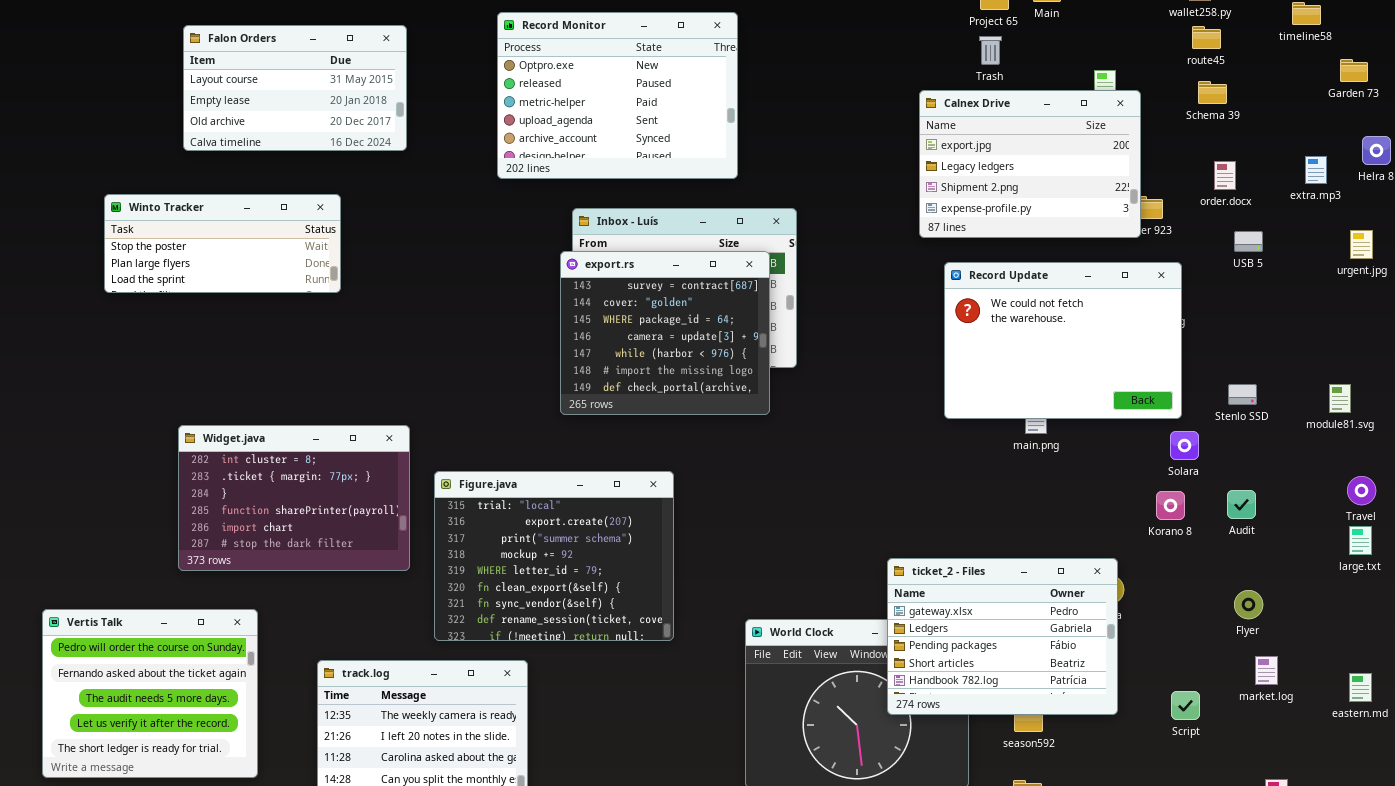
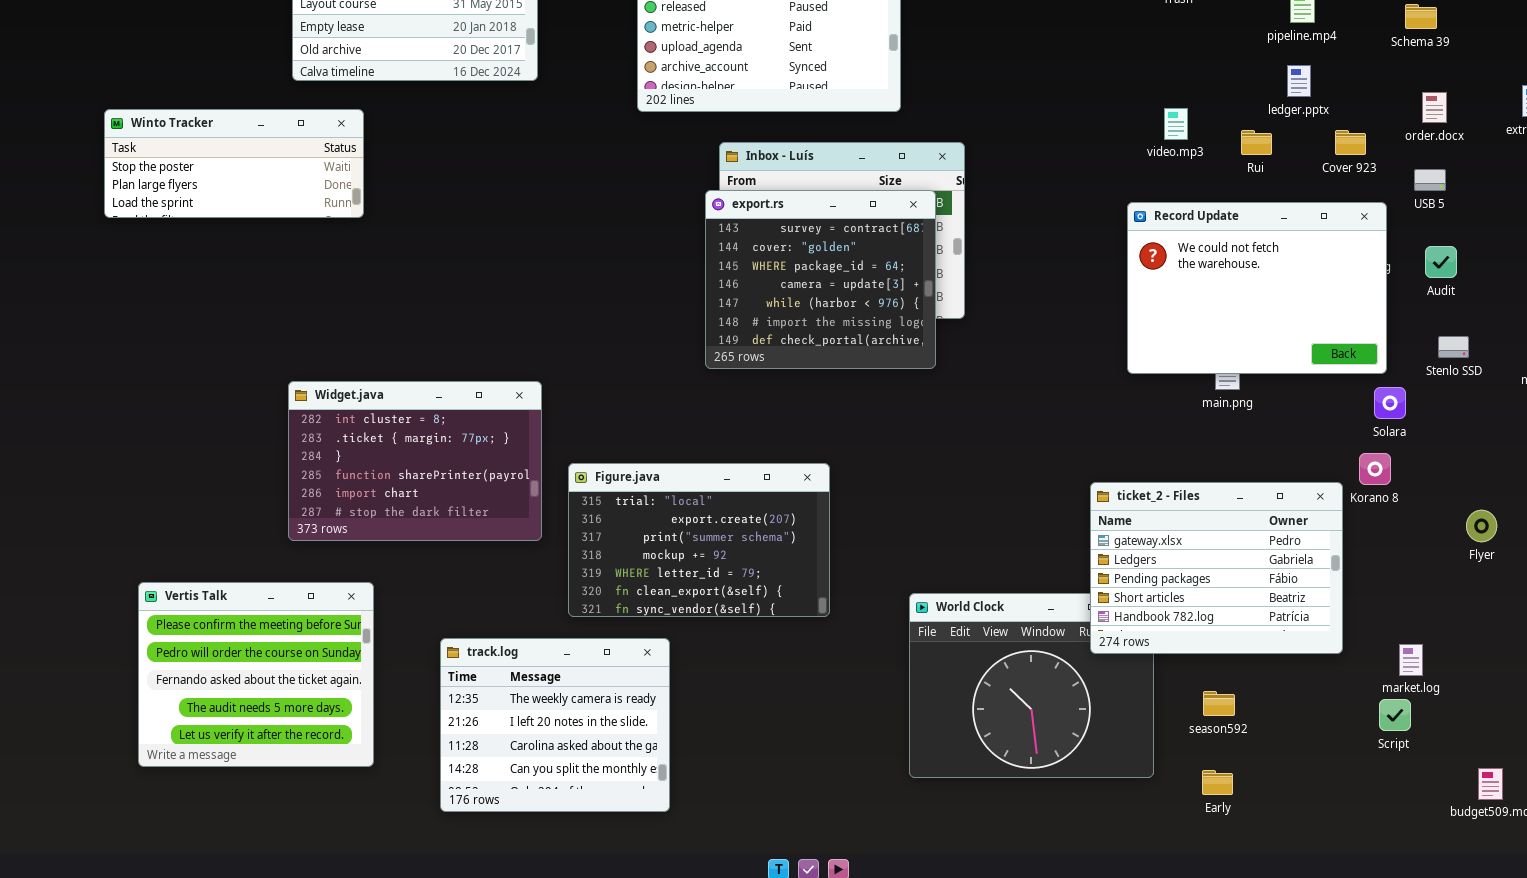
Calnex Drive: [919,90,1141,238] -> none, closed
Winto Tracker: [104,194,341,293] -> [104,109,364,218], moved
USB 5: [1234,231,1263,252] -> [1414,169,1446,191], moved
Figure.java: [434,471,674,641] -> [568,463,830,617], resized
Audit: [1227,490,1256,519] -> [1425,246,1457,278], moved
ticket_2 - Files: [887,558,1118,715] -> [1090,482,1343,654], moved
Flyer: [1234,590,1263,619] -> [1466,510,1497,542], moved
Vertis Talk: [42,609,258,778] -> [138,582,374,767], scrolled up 1 row
market.log: [1255,656,1278,685] -> [1399,644,1423,676], moved
Script: [1171,691,1200,720] -> [1379,699,1411,731], moved

